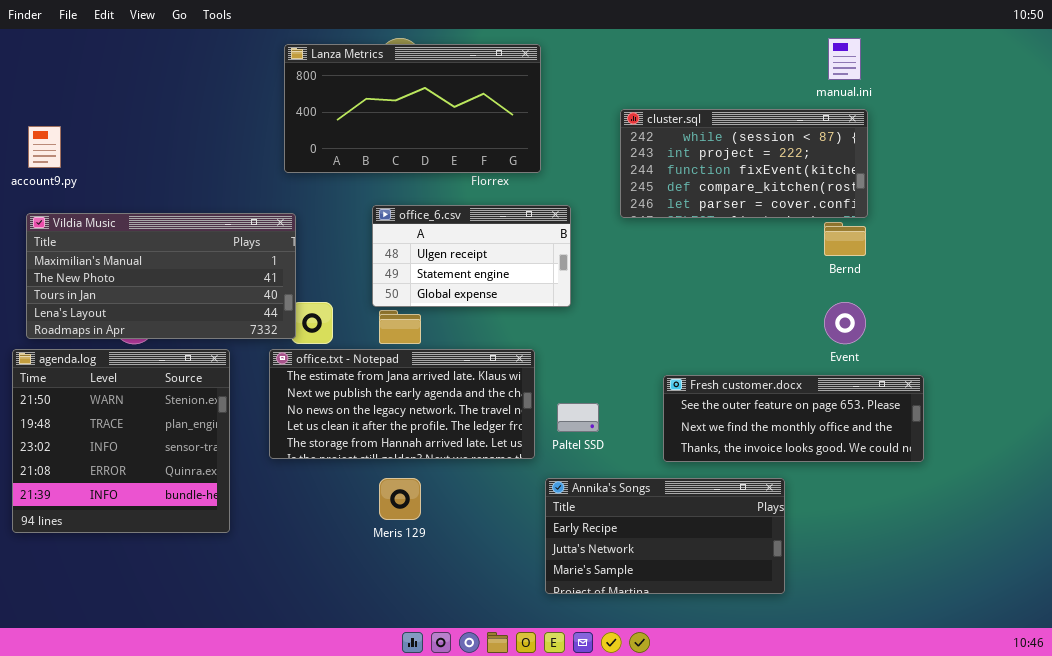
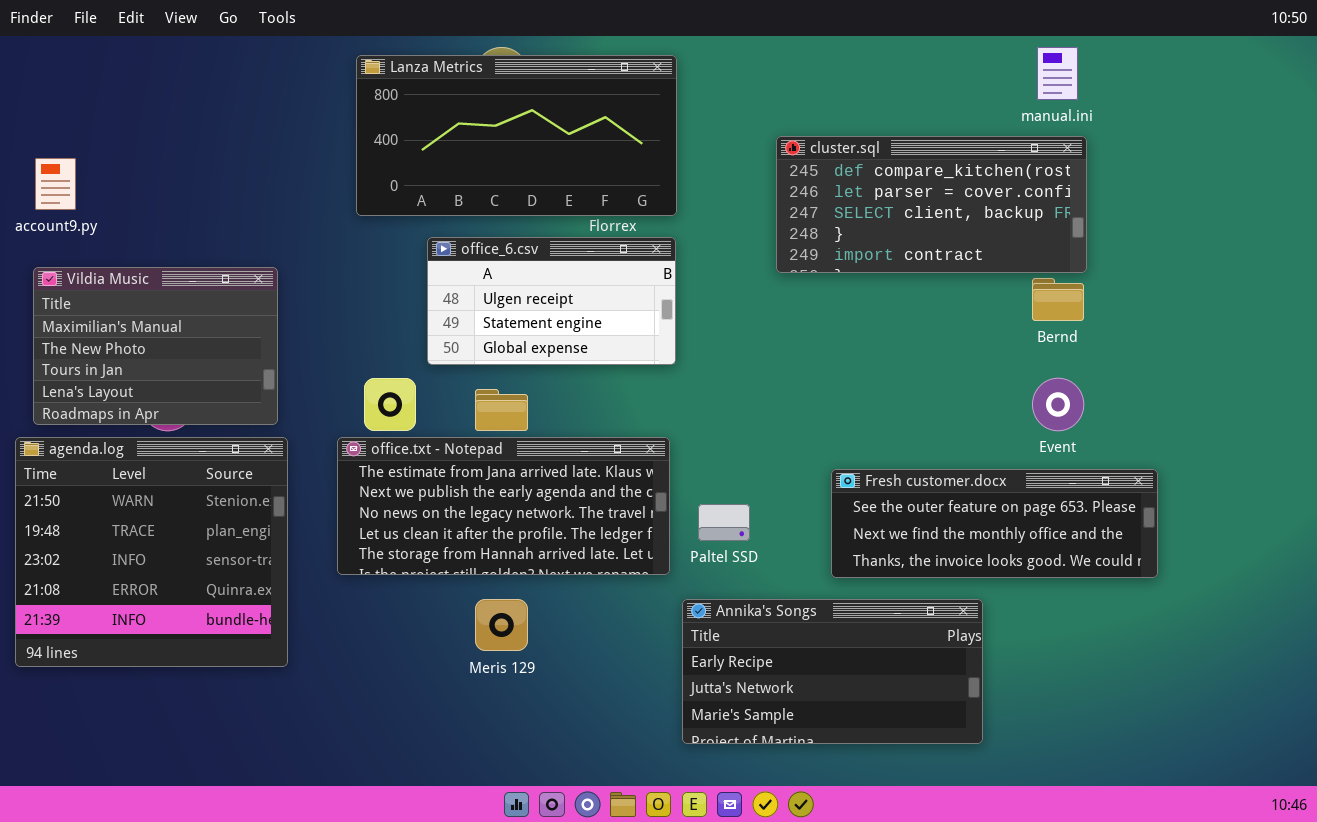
cluster.sql: [620,109,868,218] -> [776,136,1087,273], scrolled down 3 rows
office_6.csv: [372,205,571,307] -> [427,237,676,365], moved
Vildia Music: [26,213,296,339] -> [33,267,278,425], resized

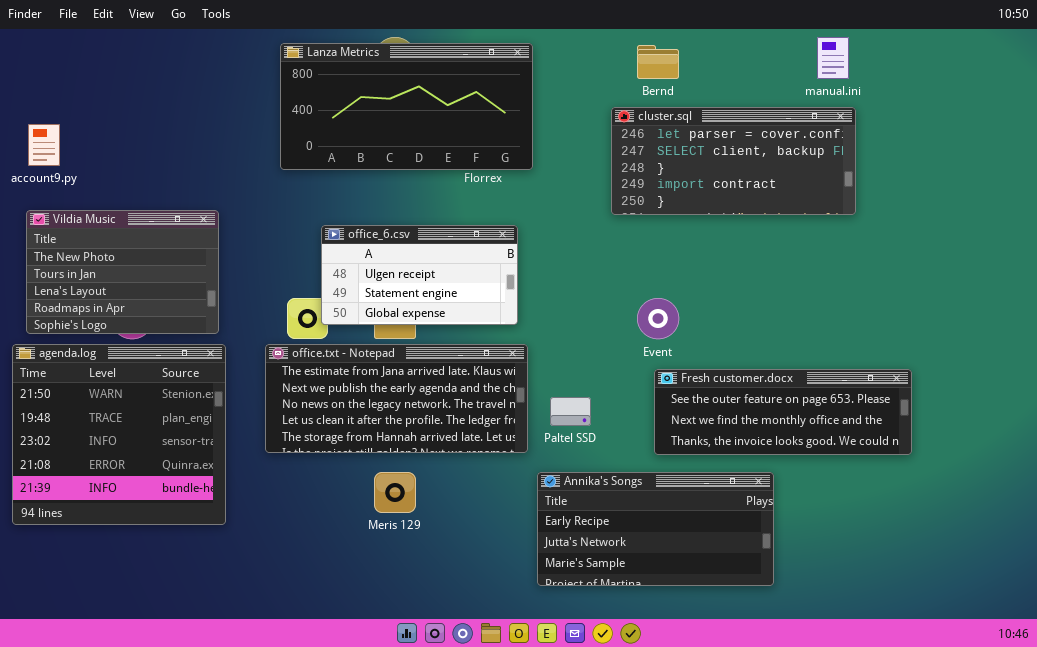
cluster.sql: [776,136,1087,273] -> [611,107,856,215], scrolled down 1 row
office_6.csv: [427,237,676,365] -> [321,225,518,325], moved
Vildia Music: [33,267,278,425] -> [26,210,219,334], scrolled down 1 row
Bernd: [1032,278,1084,321] -> [637,45,679,79], moved
Event: [1032,378,1084,431] -> [637,298,679,339], moved

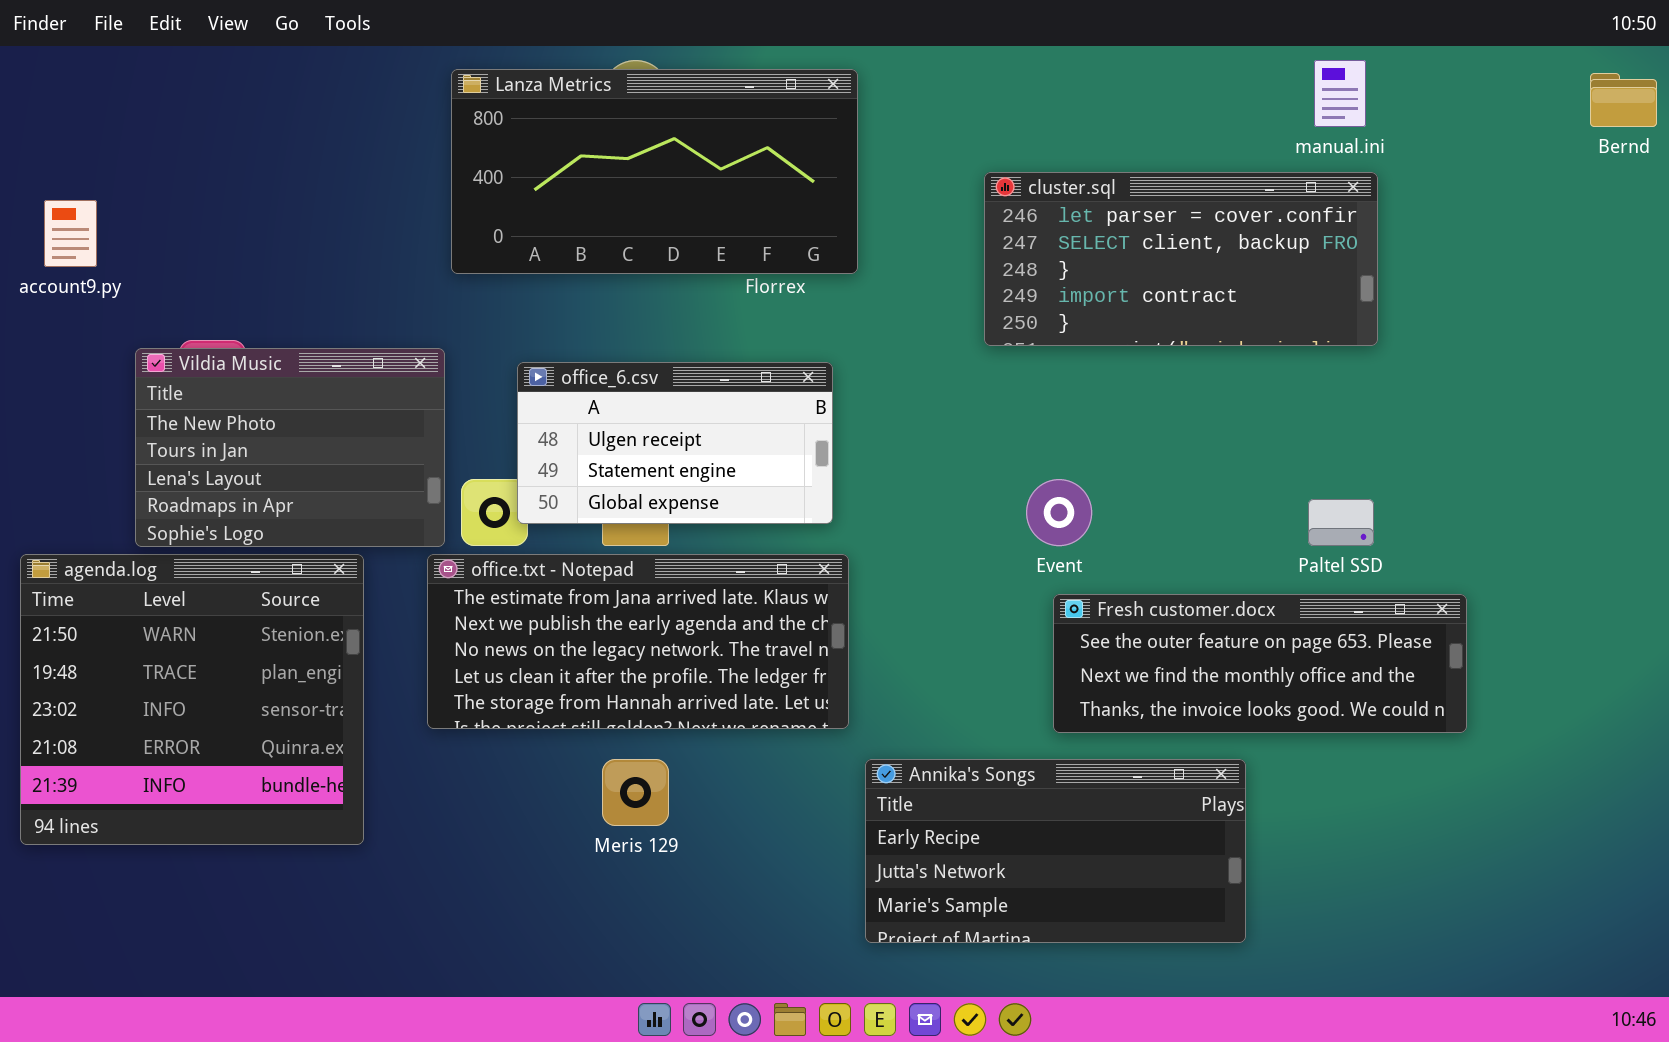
Bernd: [637,45,679,79] -> [1590,73,1657,127], moved
Vildia Music: [26,210,219,334] -> [135,348,445,547], moved
Paltel SSD: [550,397,591,426] -> [1308,499,1374,546], moved

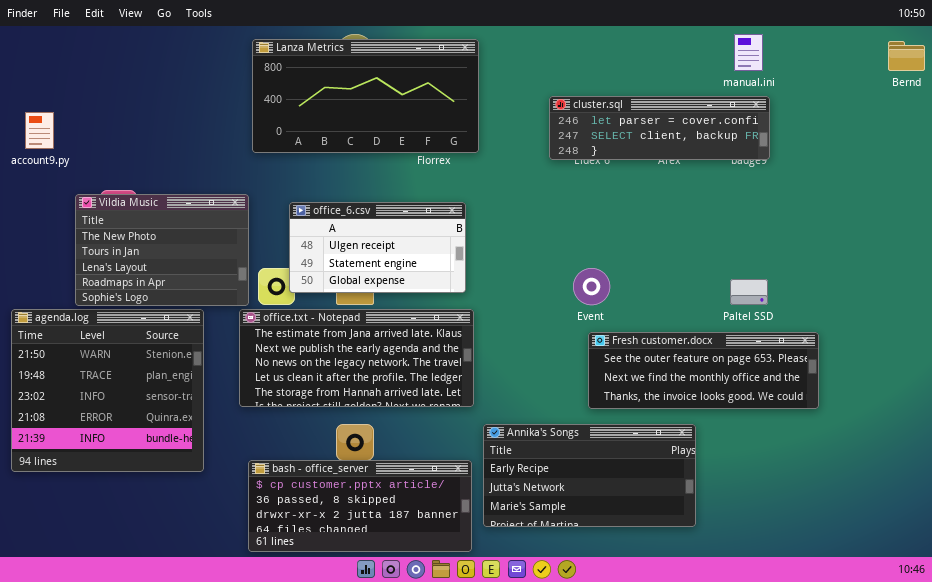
cluster.sql: [984,172,1378,346] -> [549,96,770,160], resized
bash - office_server: none -> [248,460,472,552], opened

